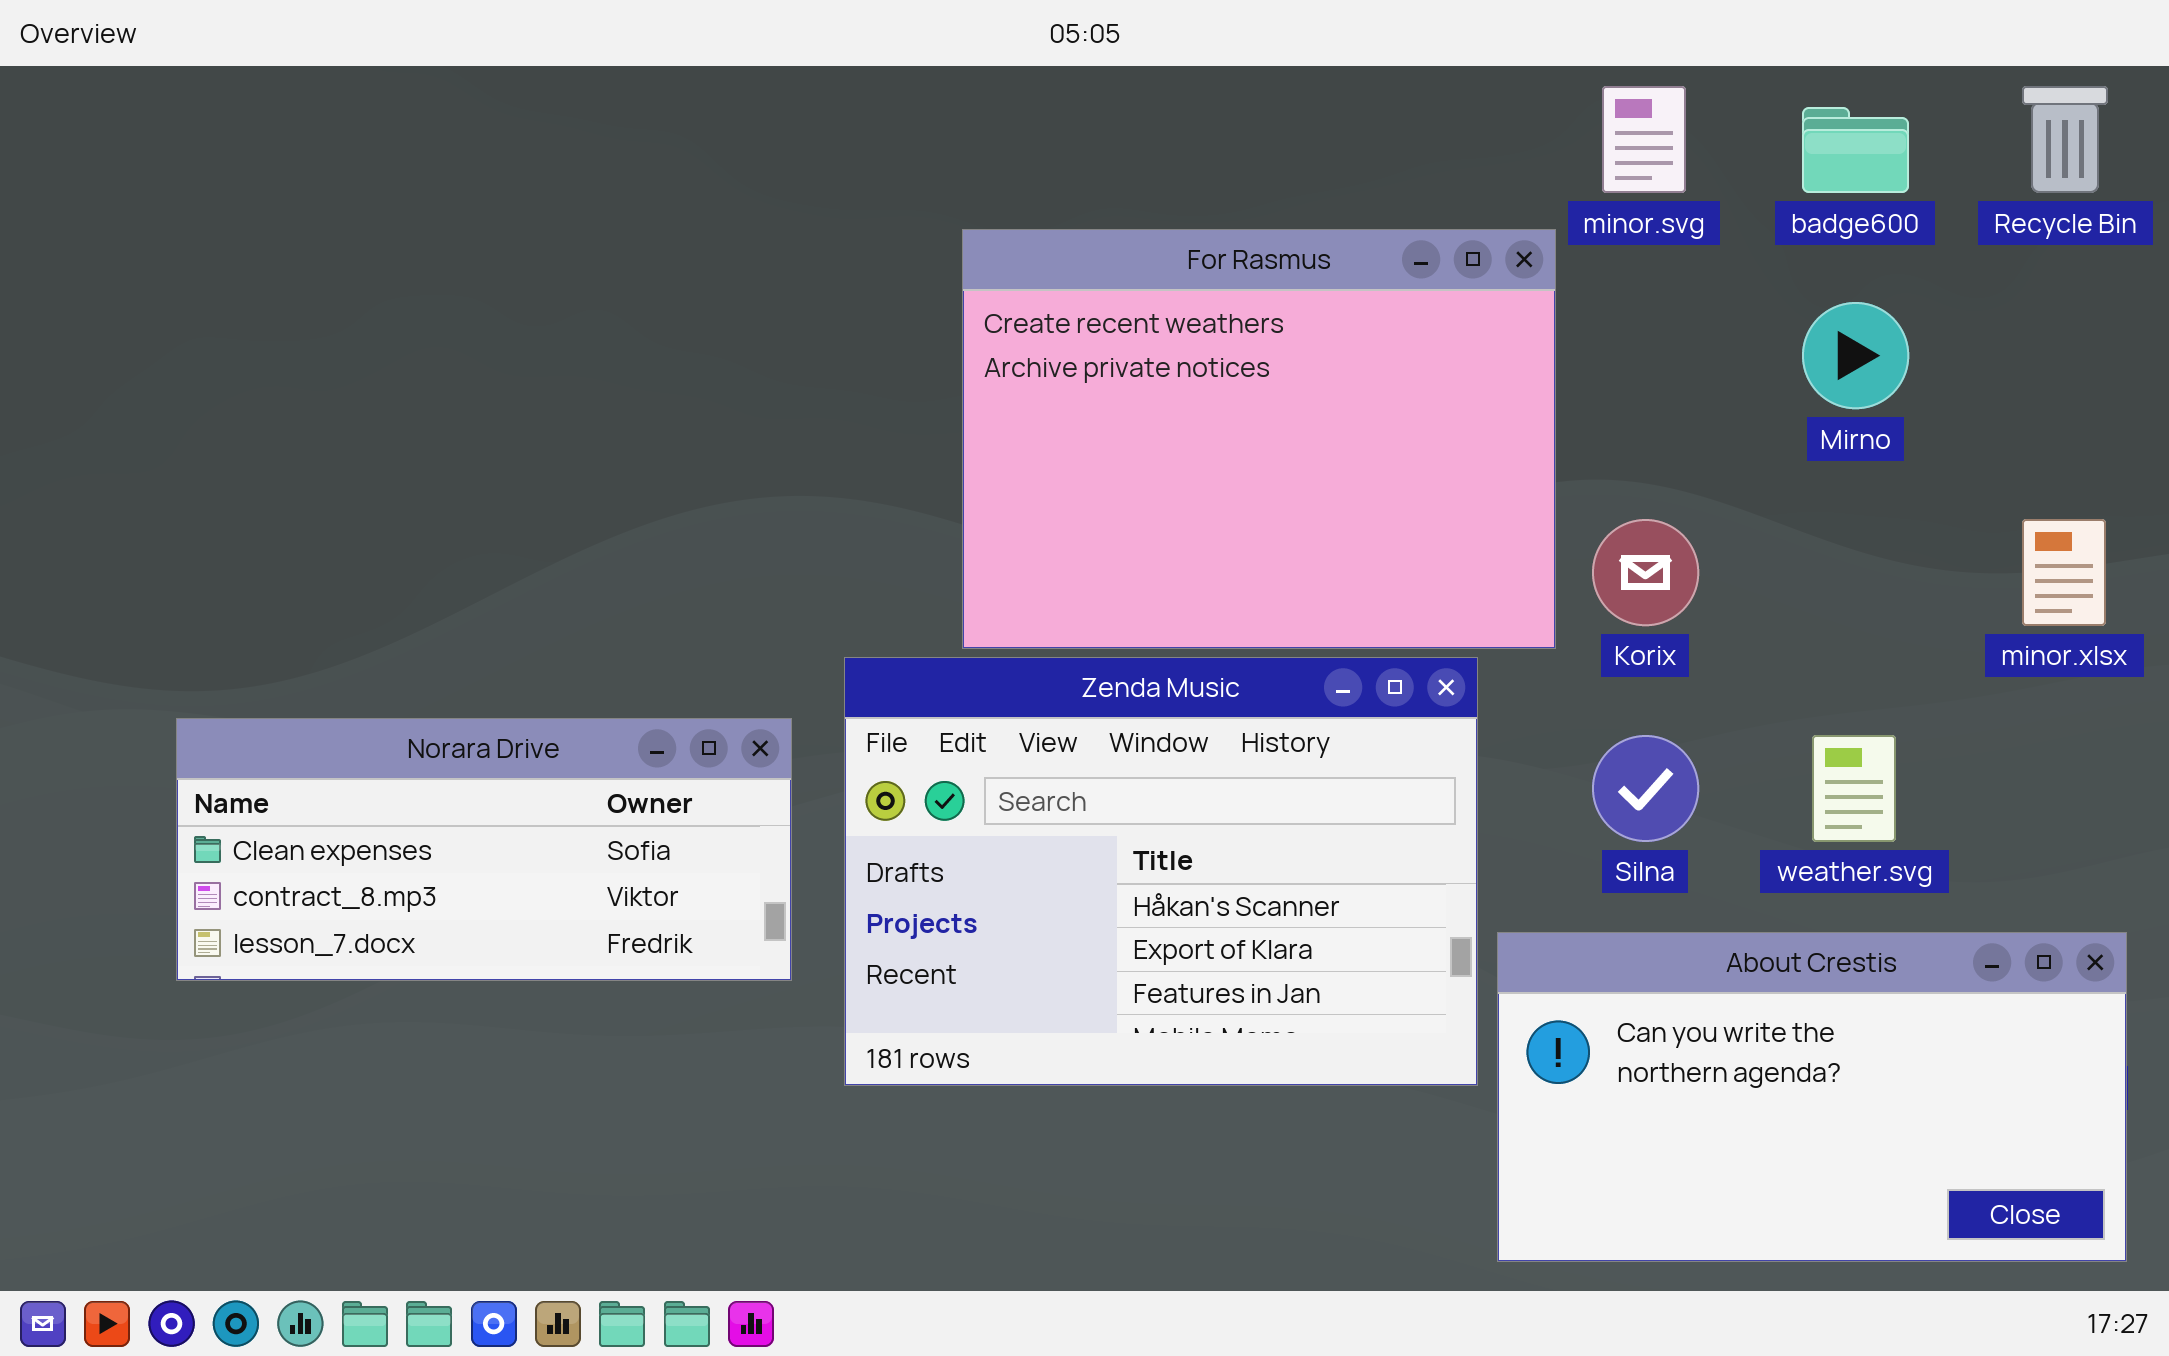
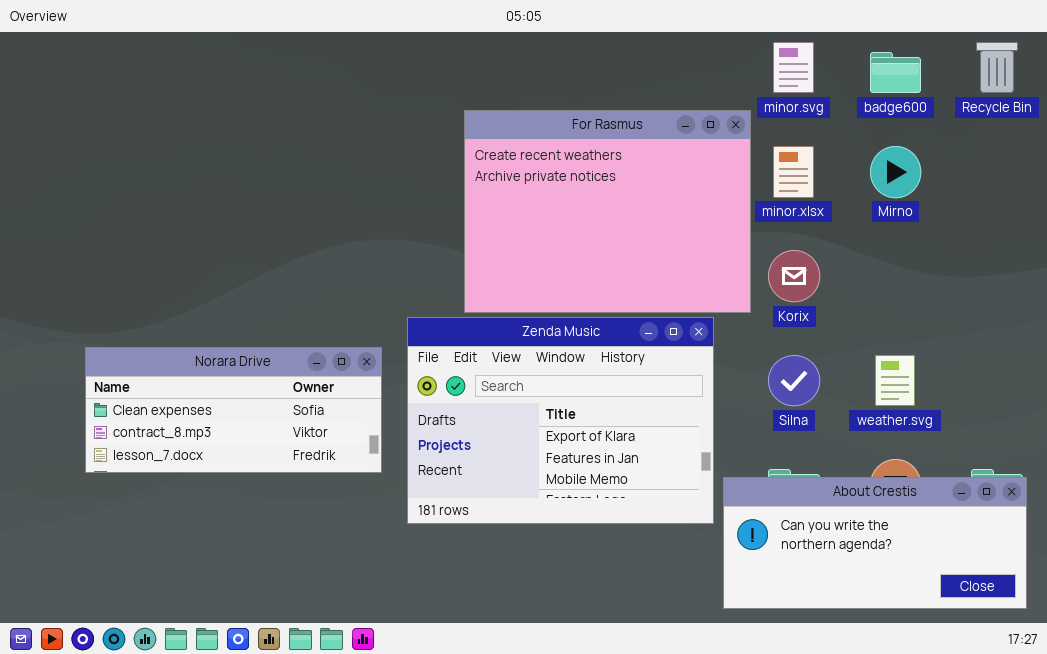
minor.xlsx: [2022,519,2106,626] -> [773,146,814,198], moved
Zenda Music: [844,657,1478,1086] -> [407,317,714,524], scrolled down 1 row
About Crestis: [1497,932,2127,1262] -> [723,477,1027,609], resized

